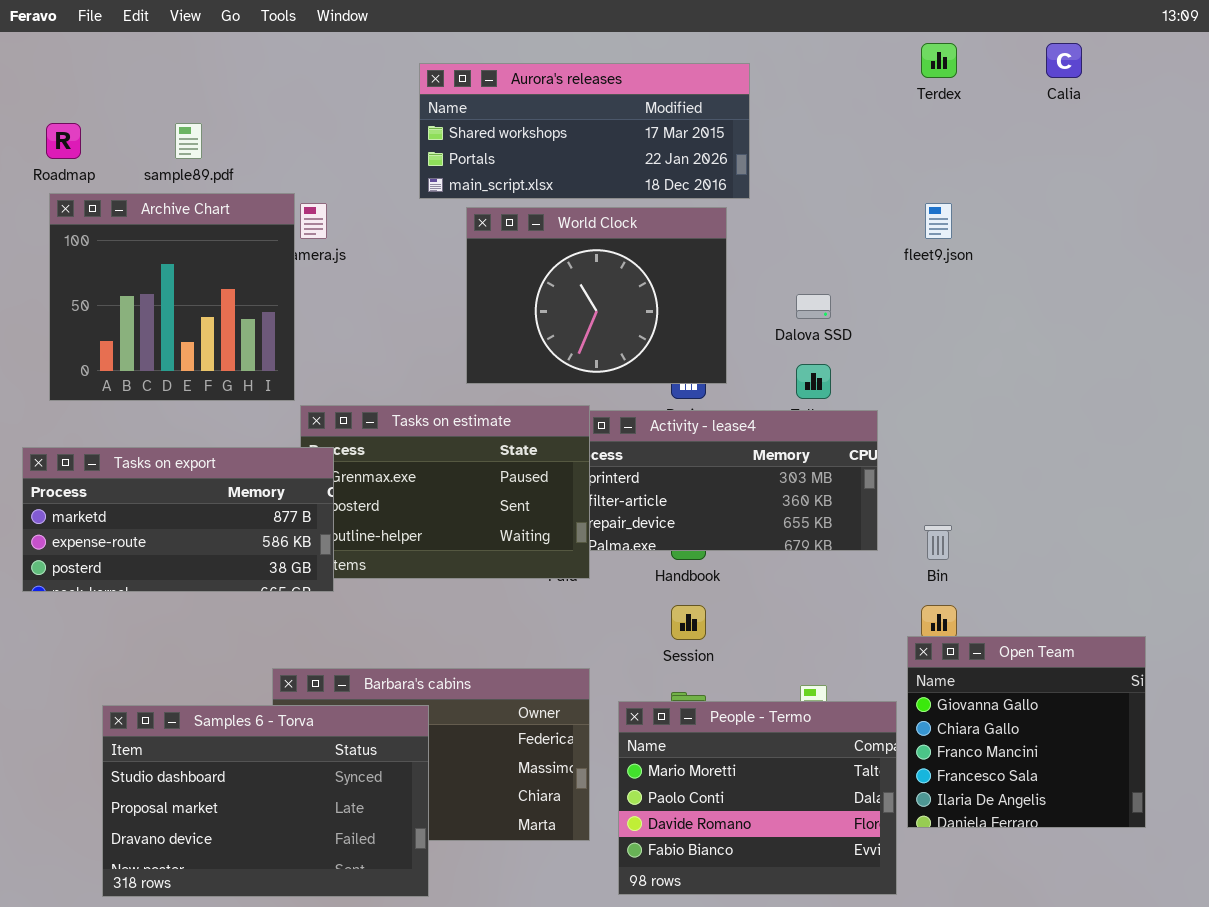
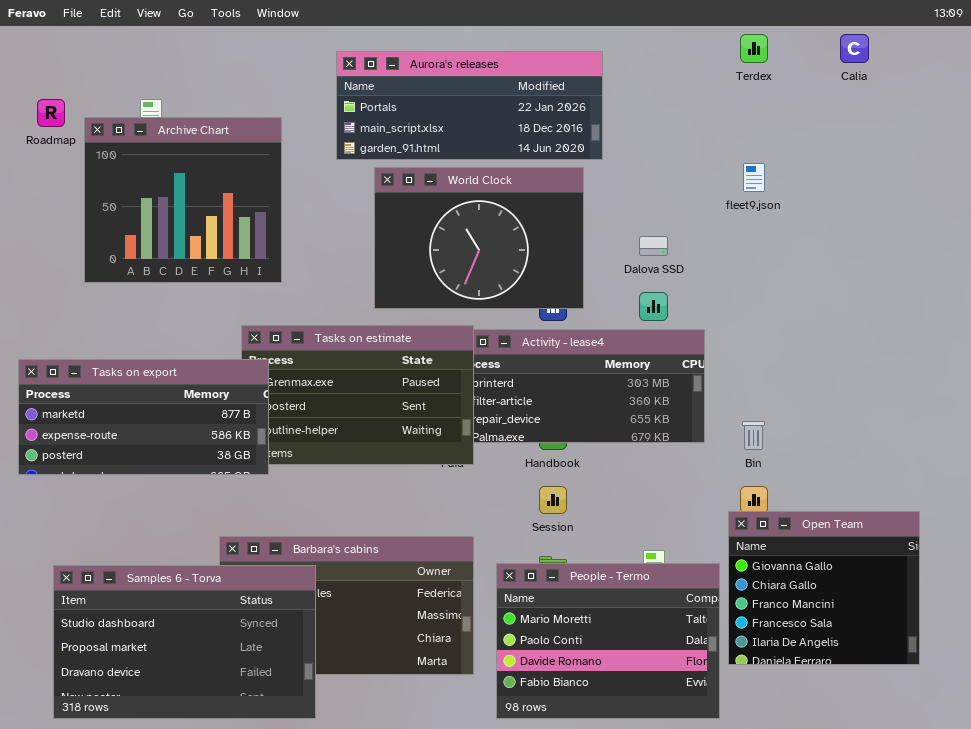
Aurora's releases: [419,63,750,199] -> [336,51,603,160], scrolled down 1 row
Archive Chart: [49,193,295,401] -> [84,117,282,283], moved
Samples 6 - Torva: [102,705,429,897] -> [53,565,316,719], moved

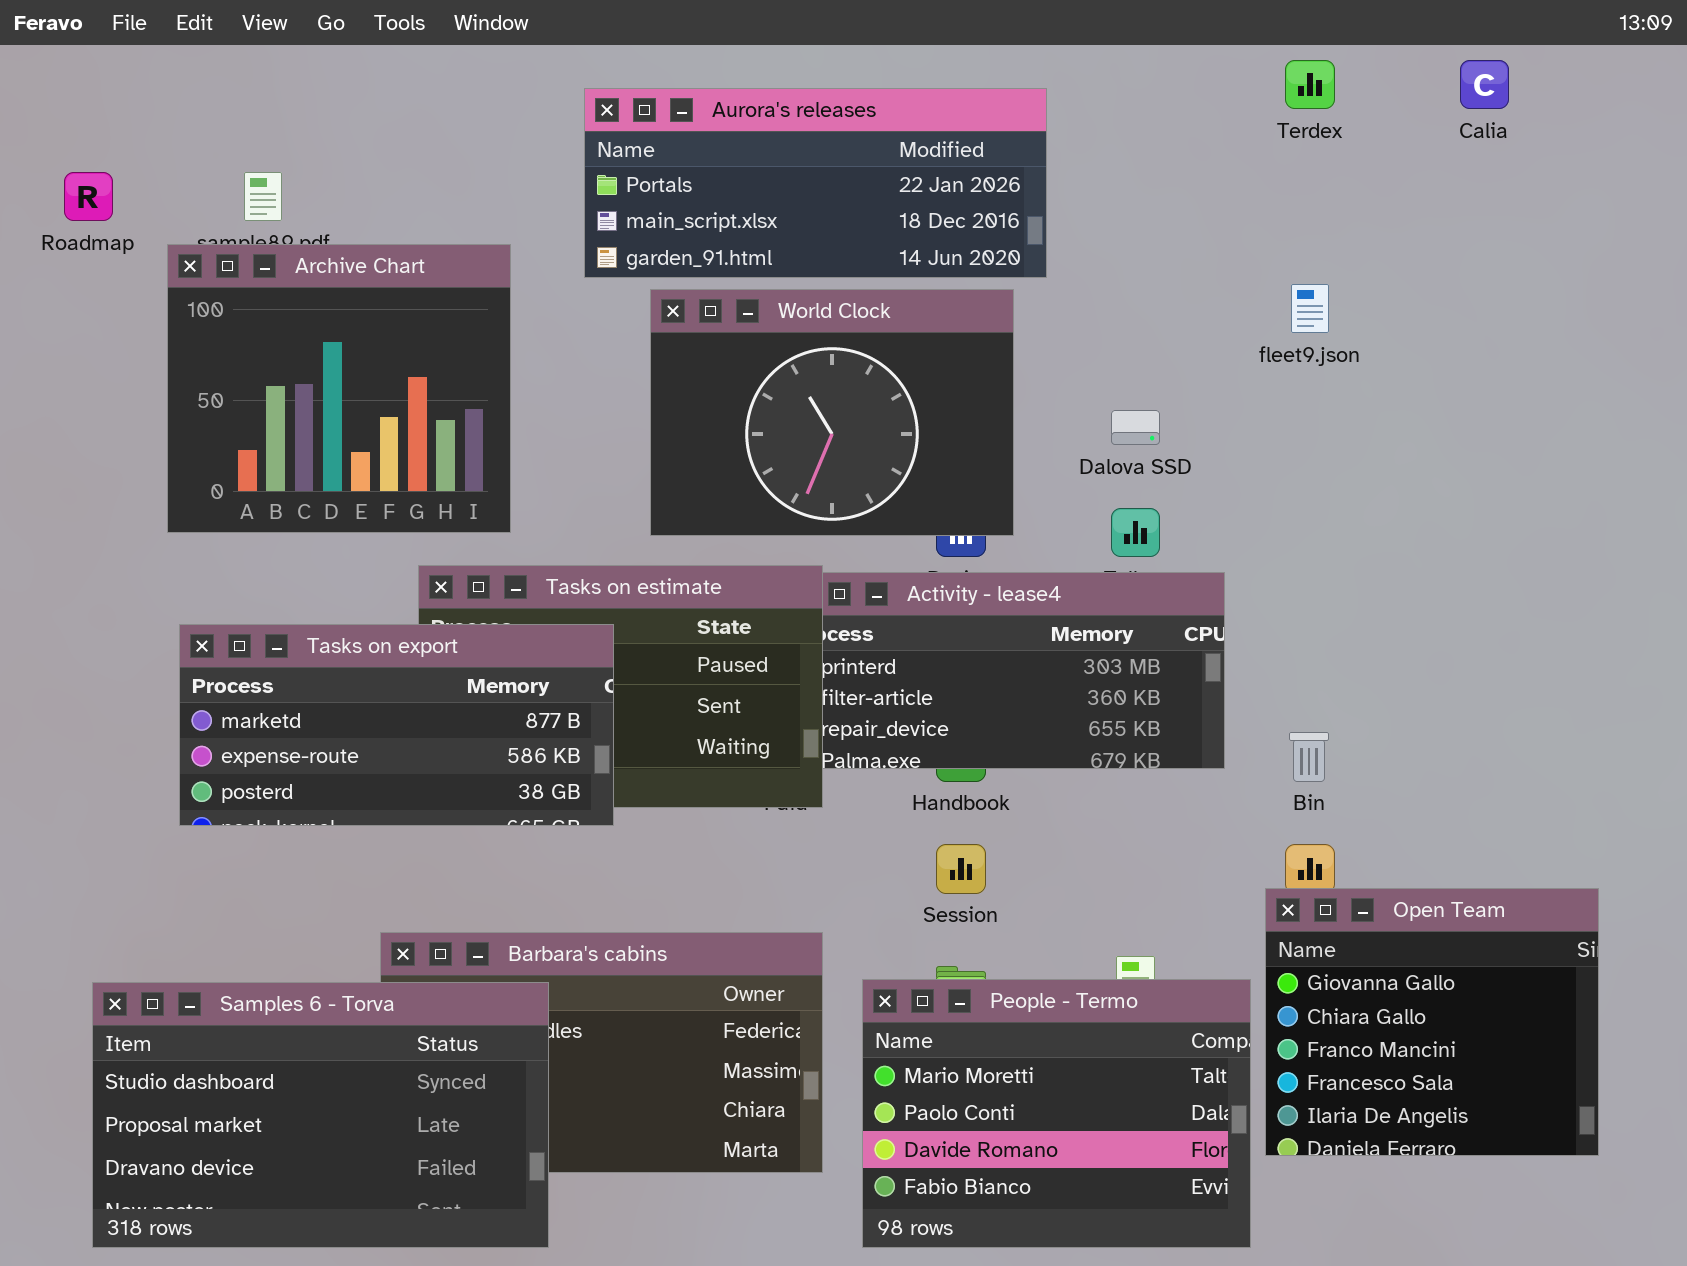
Archive Chart: [84,117,282,283] -> [167,244,511,533], moved
Tasks on export: [18,359,269,475] -> [179,624,614,826], moved

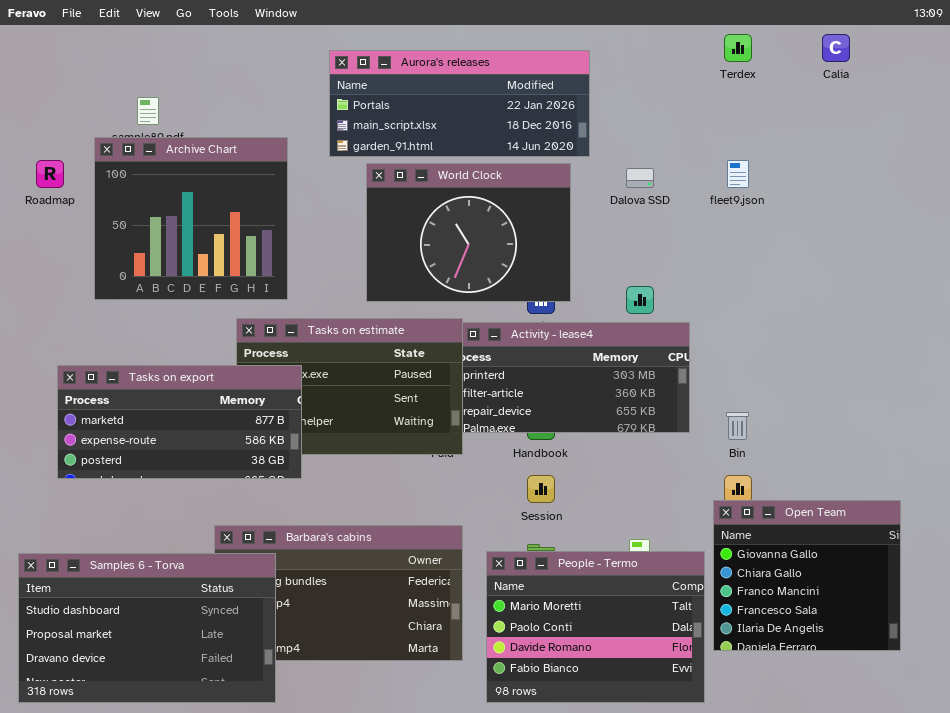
Roadmap: [64,172,113,221] -> [36,160,64,188], moved
Dalova SSD: [1111,410,1160,445] -> [626,168,654,188], moved
Tasks on export: [179,624,614,826] -> [57,365,302,479], moved
Samples 6 - Torva: [92,982,549,1248] -> [18,553,276,703], moved

